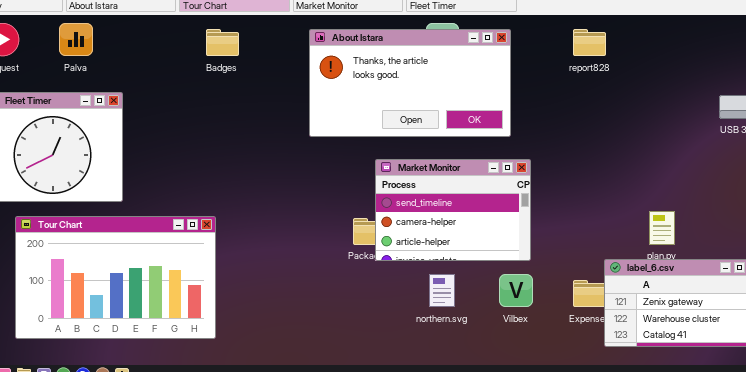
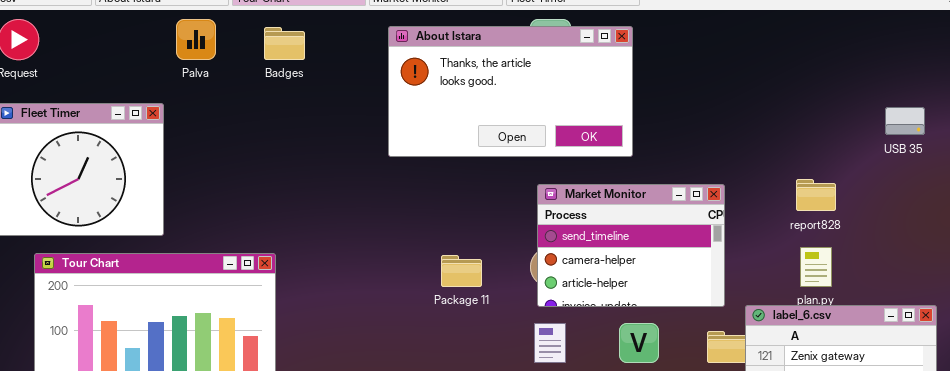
Palva: [59,23,93,56] -> [176,19,216,60], moved
report828: [573,29,606,56] -> [796,179,836,211], moved
Market Monitor: [375,159,531,261] -> [537,184,725,307], moved

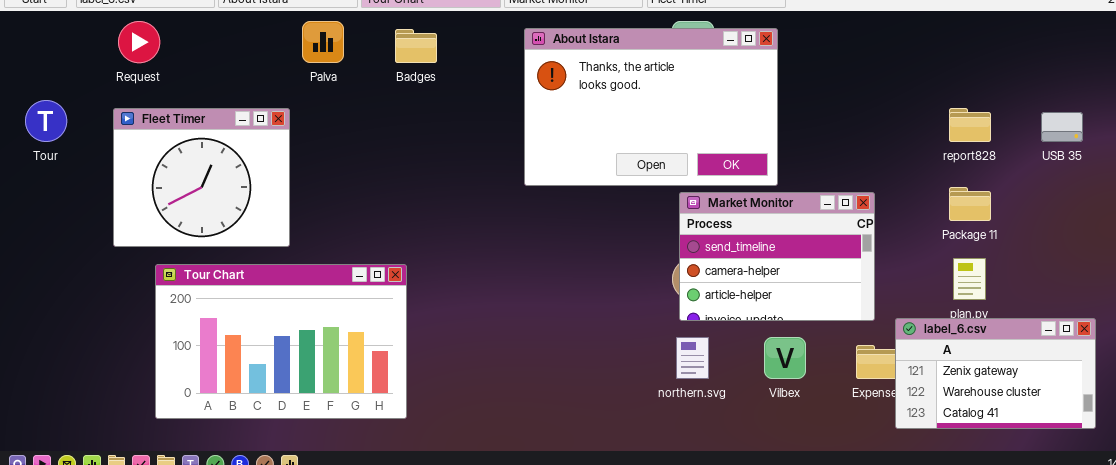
About Istara: [388,26,633,157] -> [524,28,778,186], resized
report828: [796,179,836,211] -> [949,108,991,142], moved
Package 11: [441,255,482,287] -> [949,187,991,221], moved

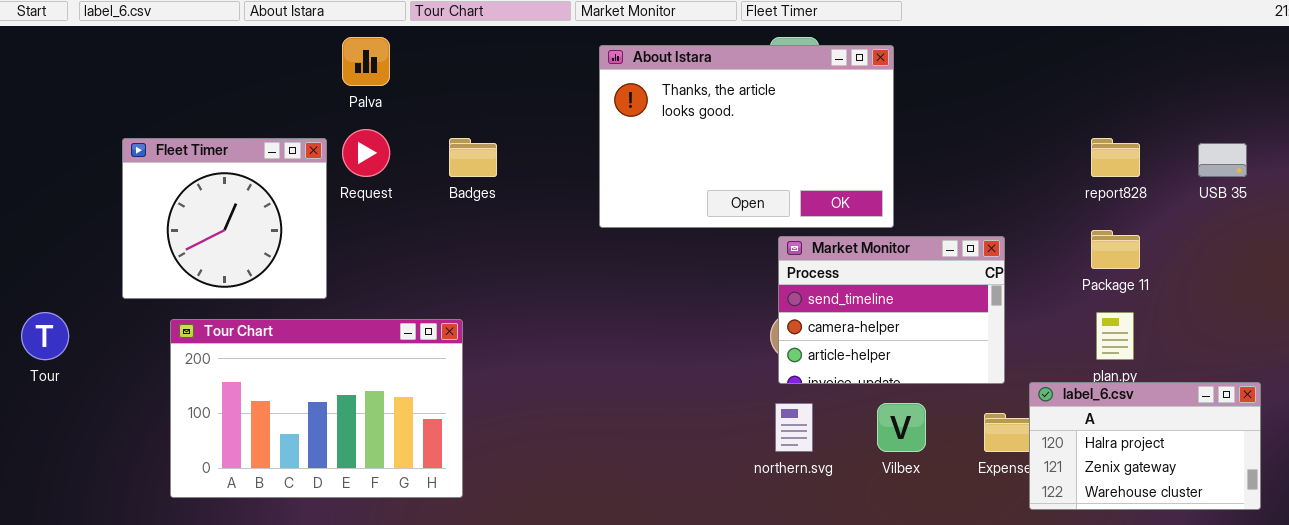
Request: [118,21,160,63] -> [342,129,390,177], moved
Badges: [395,29,437,63] -> [449,138,497,177], moved
Tour: [25,100,67,142] -> [21,312,69,360], moved
label_6.csv: [895,318,1096,429] -> [1029,382,1261,510], scrolled up 1 row

